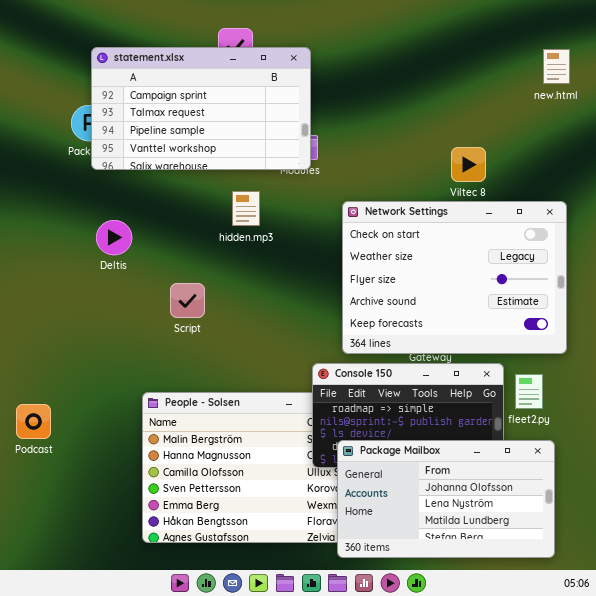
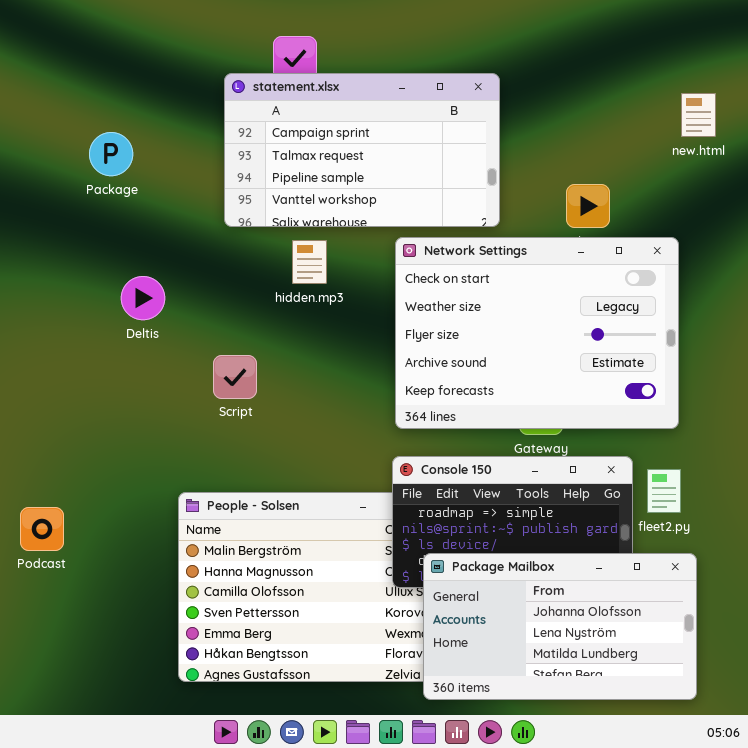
statement.xlsx: [91,47,311,170] -> [224,73,500,227], moved
new.html: [543,49,570,84] -> [681,93,716,137], moved
Network Settings: [342,201,567,354] -> [395,237,679,429], moved

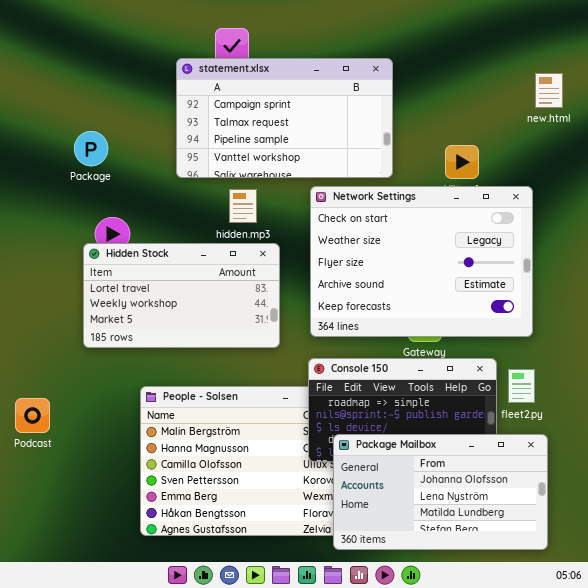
Package: [89,132,133,176] -> [74,131,108,166], moved
Hidden Stock: none -> [83,243,280,348], opened

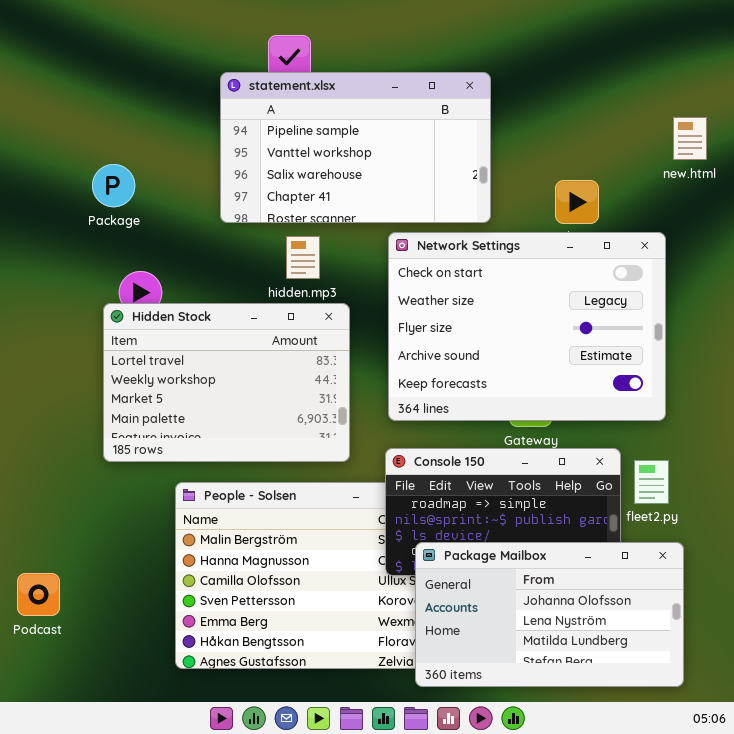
statement.xlsx: [176,58,393,178] -> [220,72,491,223], scrolled down 2 rows
new.html: [535,73,563,108] -> [673,117,707,160], moved
Hidden Stock: [83,243,280,348] -> [103,303,350,462], resized
Podcast: [15,398,50,433] -> [17,573,60,616], moved

